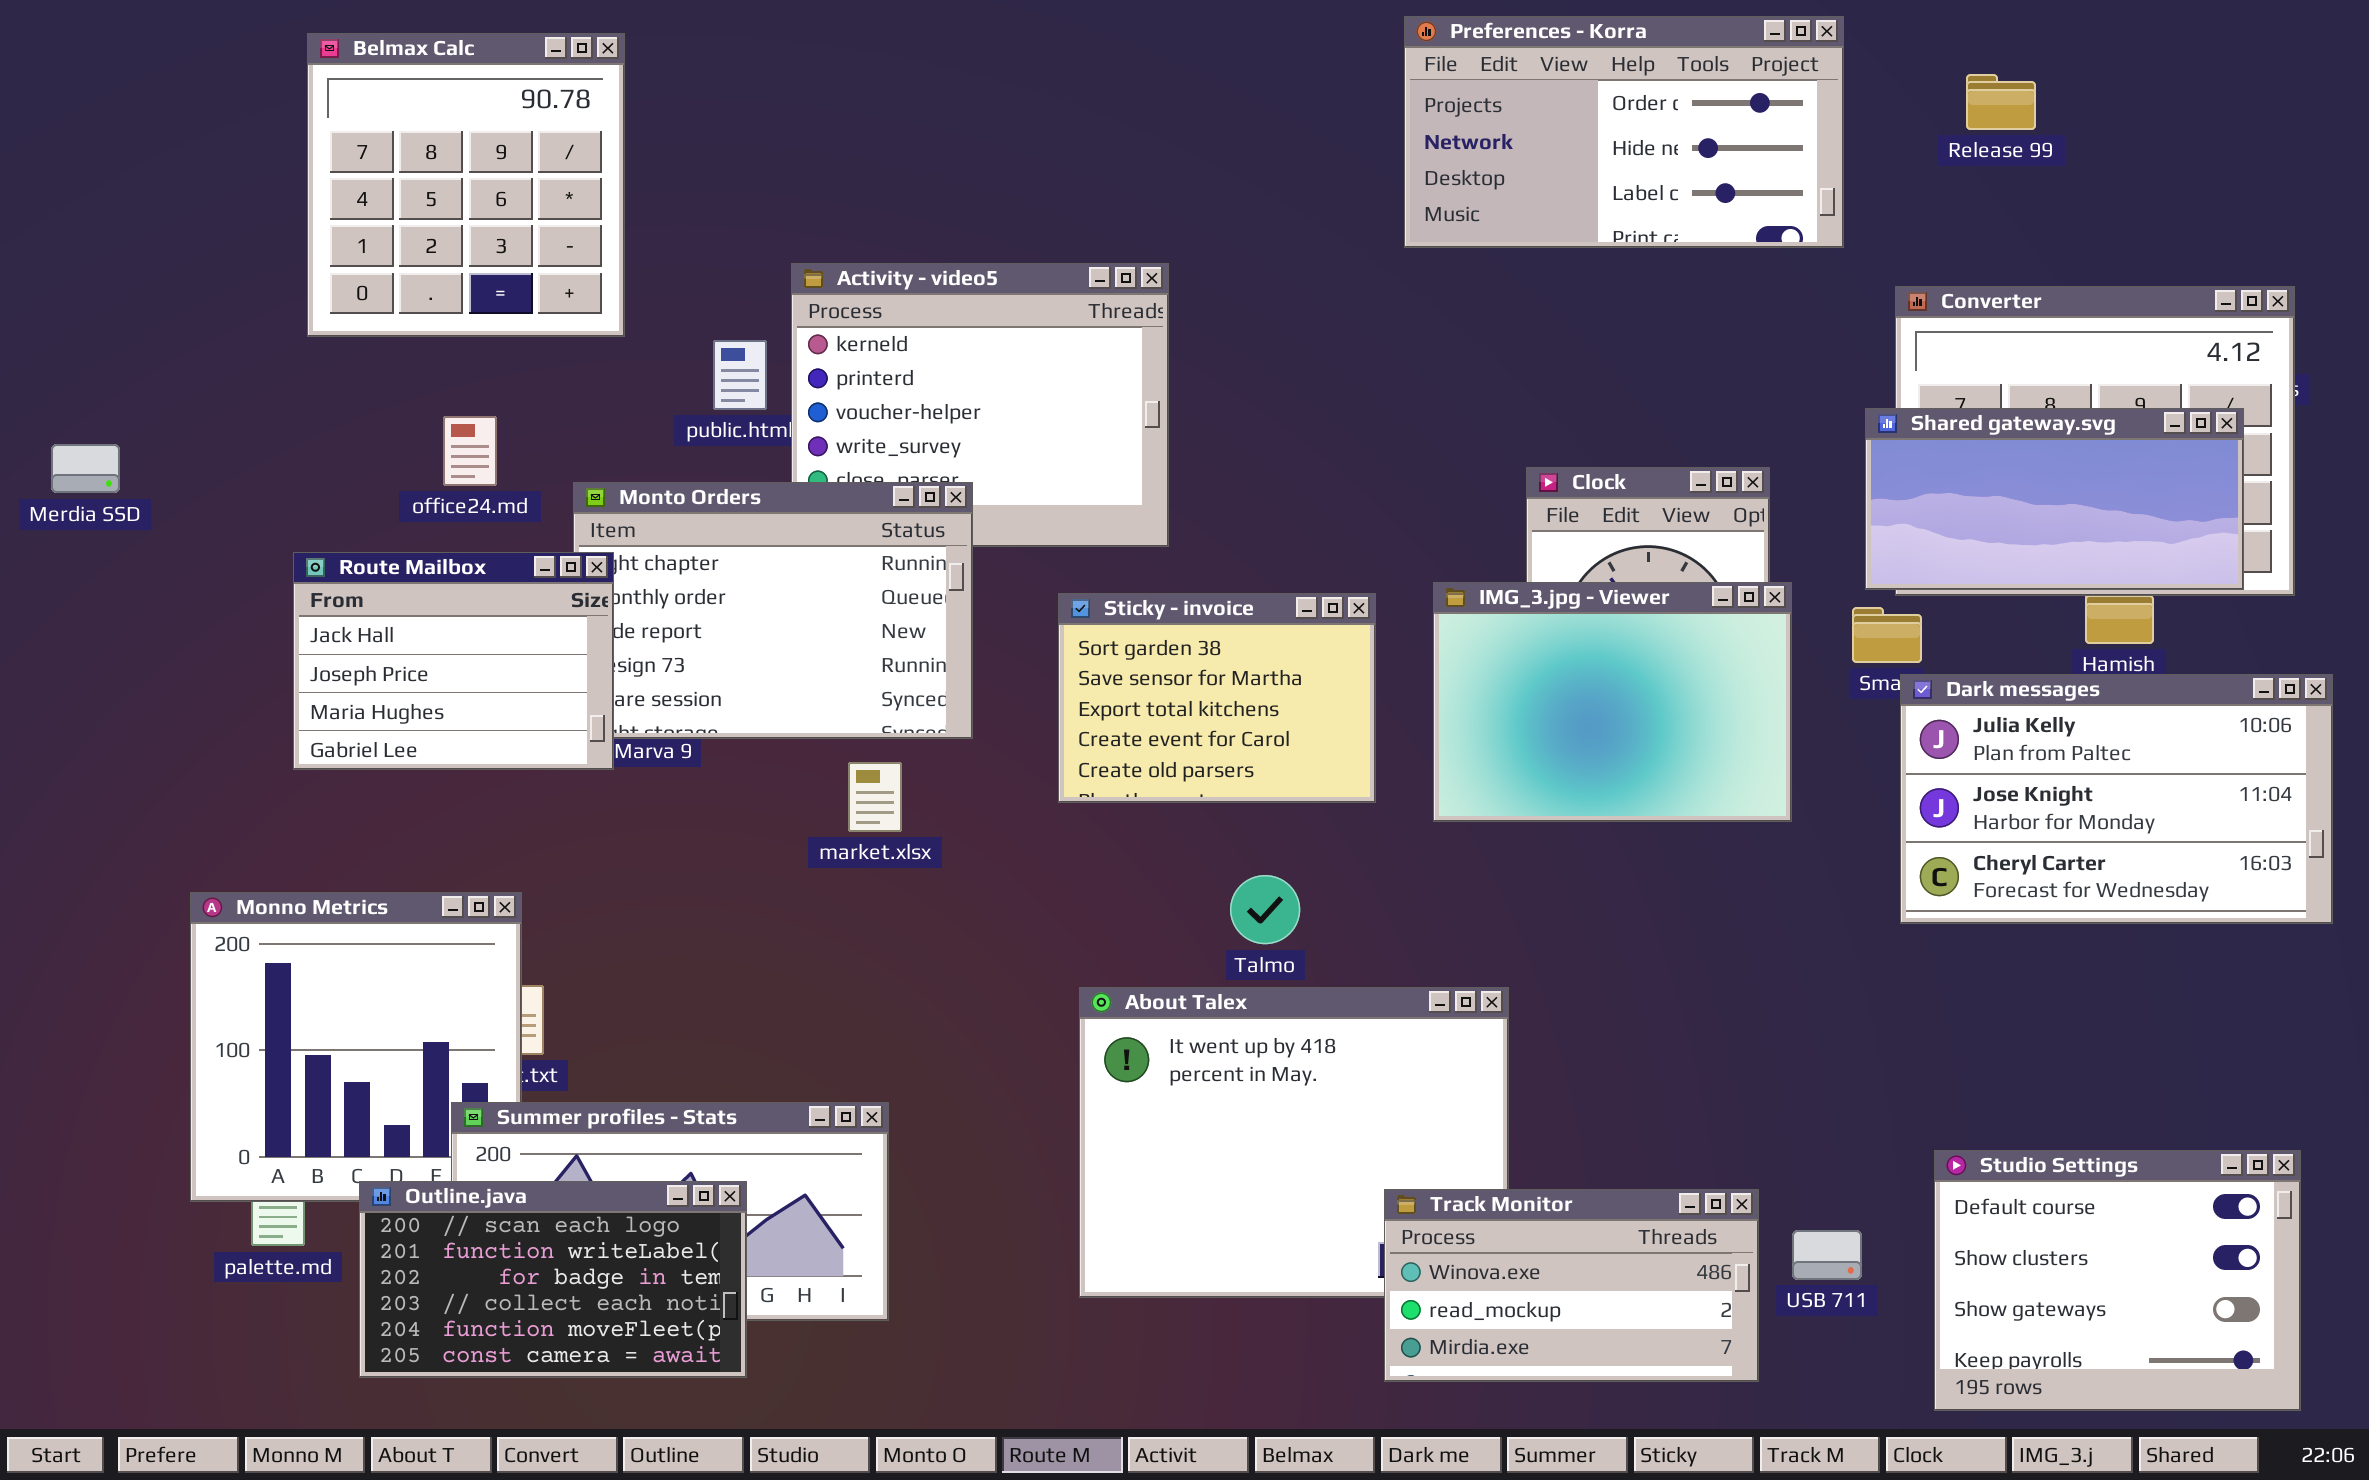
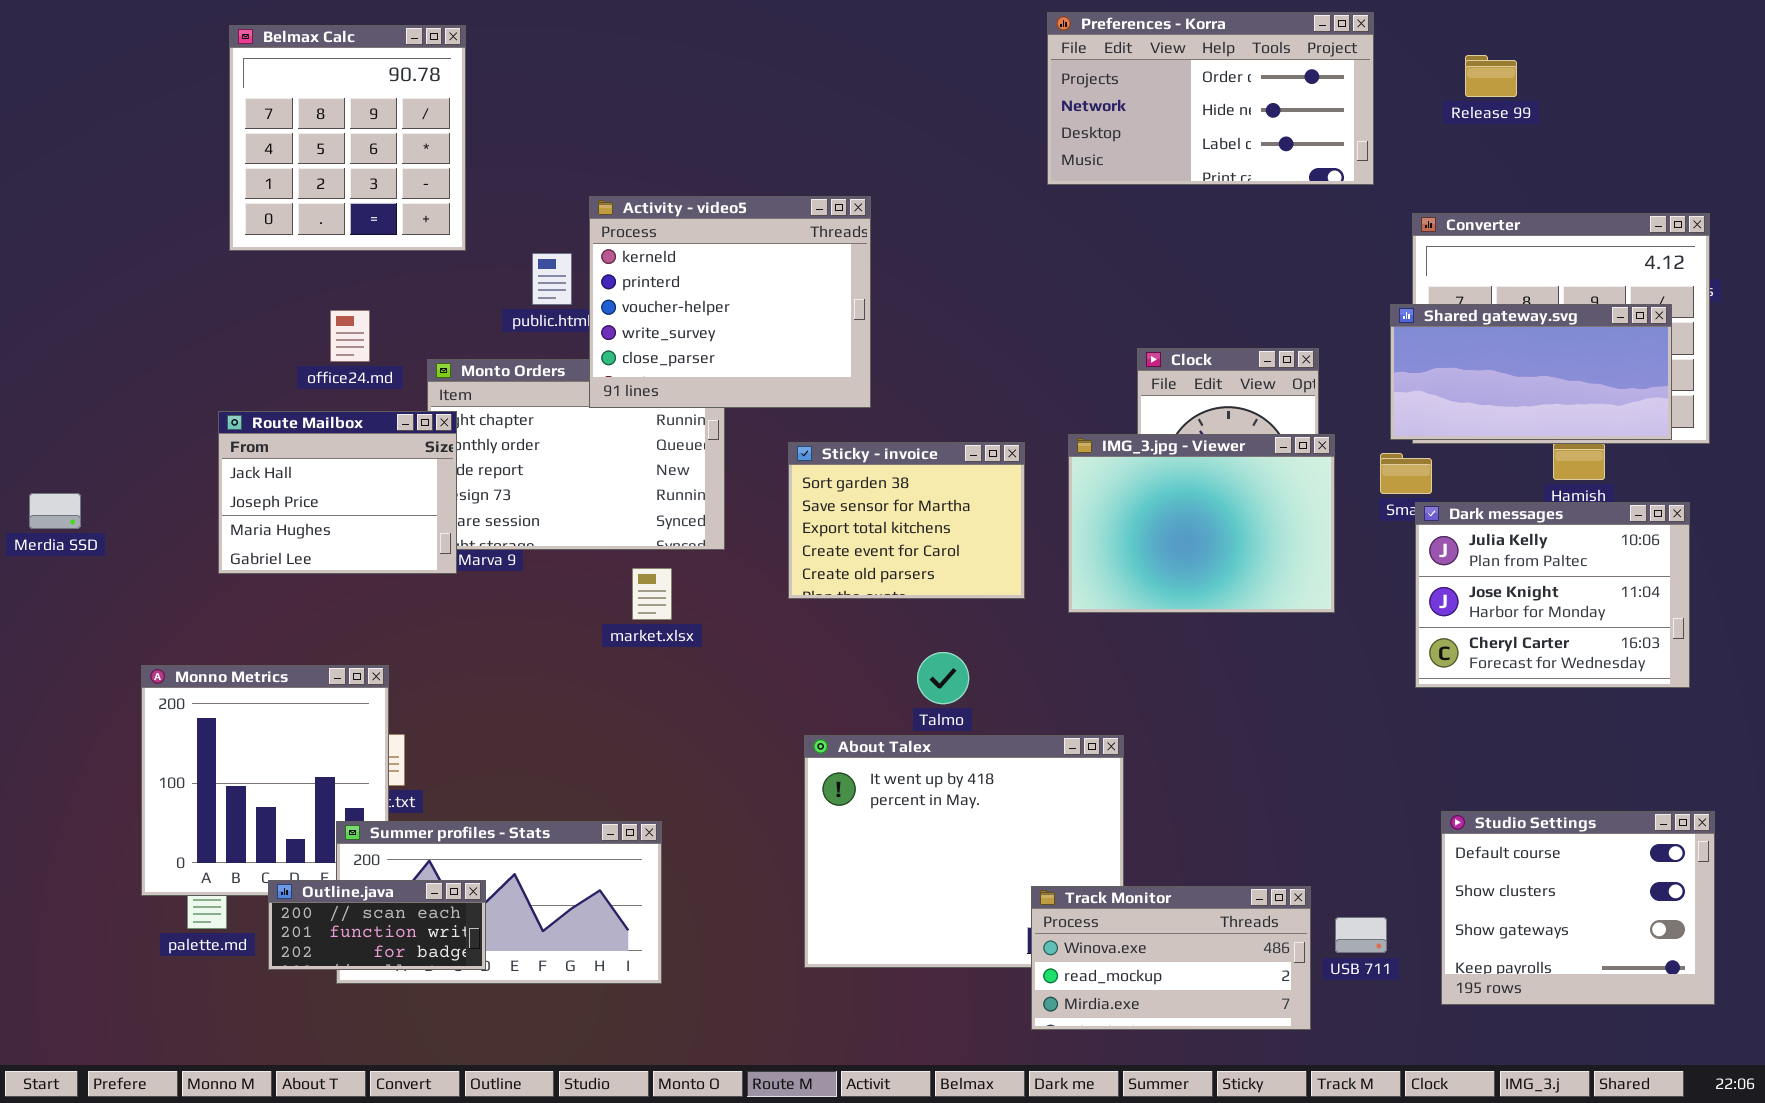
Activity - video5: [791,263,1169,547] -> [589,196,871,408], raised
Merdia SSD: [51,444,120,493] -> [29,493,81,529], moved
Dark messages: [1900,674,2333,924] -> [1415,502,1690,688], resized
Studio Settings: [1934,1150,2301,1411] -> [1441,811,1715,1005], moved
Outline.java: [359,1181,747,1378] -> [268,880,486,970], resized

